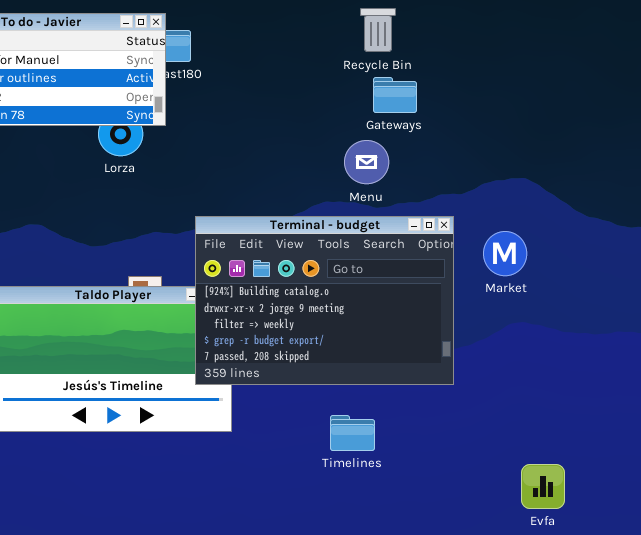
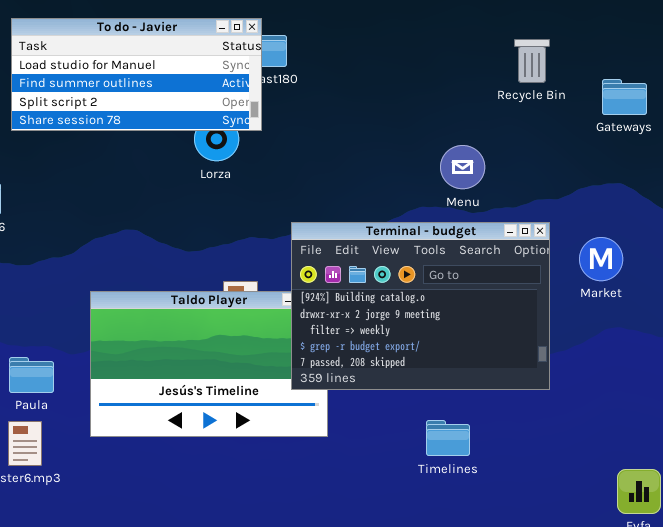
Recycle Bin: [360,8,396,52] -> [514,39,550,83], moved
Gateways: [373,77,417,113] -> [602,79,647,115], moved

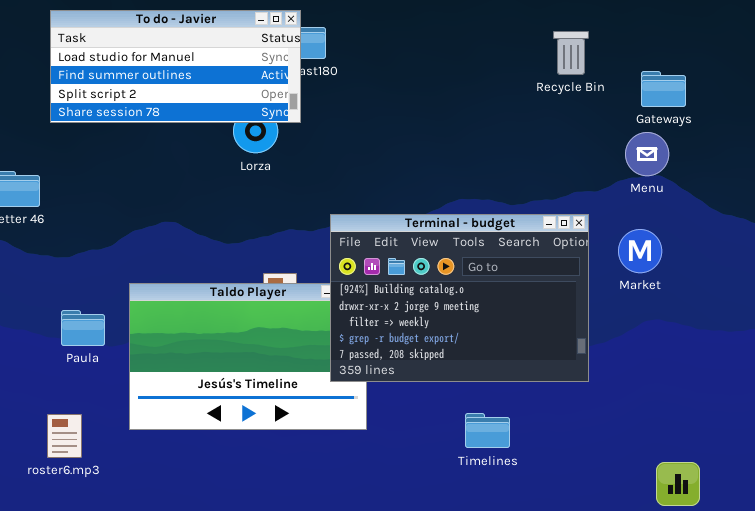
Menu: [440,145,485,189] -> [625,132,669,176], moved
Paula: [9,357,54,393] -> [61,310,105,346], moved

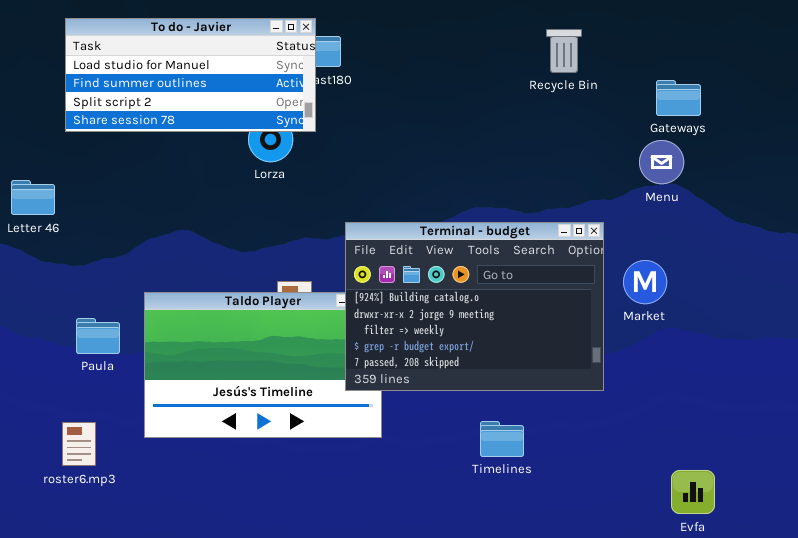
Recycle Bin: [553,31,589,75] -> [546,29,582,73], moved
Market: [618,229,662,273] -> [623,260,667,304], moved

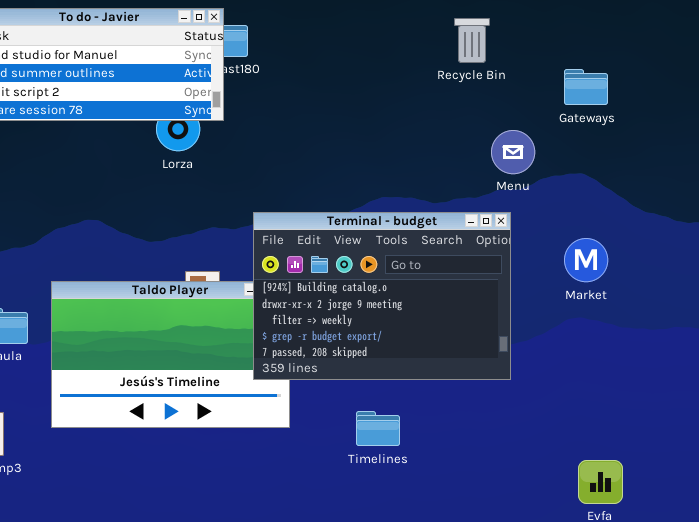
Menu: [639,140,684,184] -> [491,130,535,174], moved
Market: [623,260,667,304] -> [564,238,608,282], moved
Timelines: [480,421,524,457] -> [356,411,400,446], moved

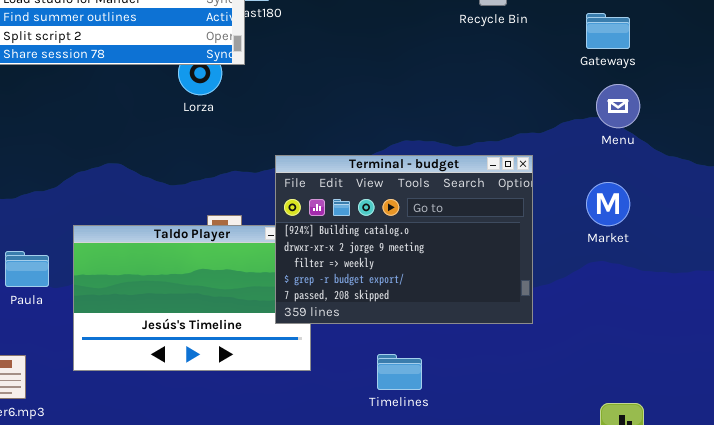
Menu: [491,130,535,174] -> [596,84,640,128], moved

